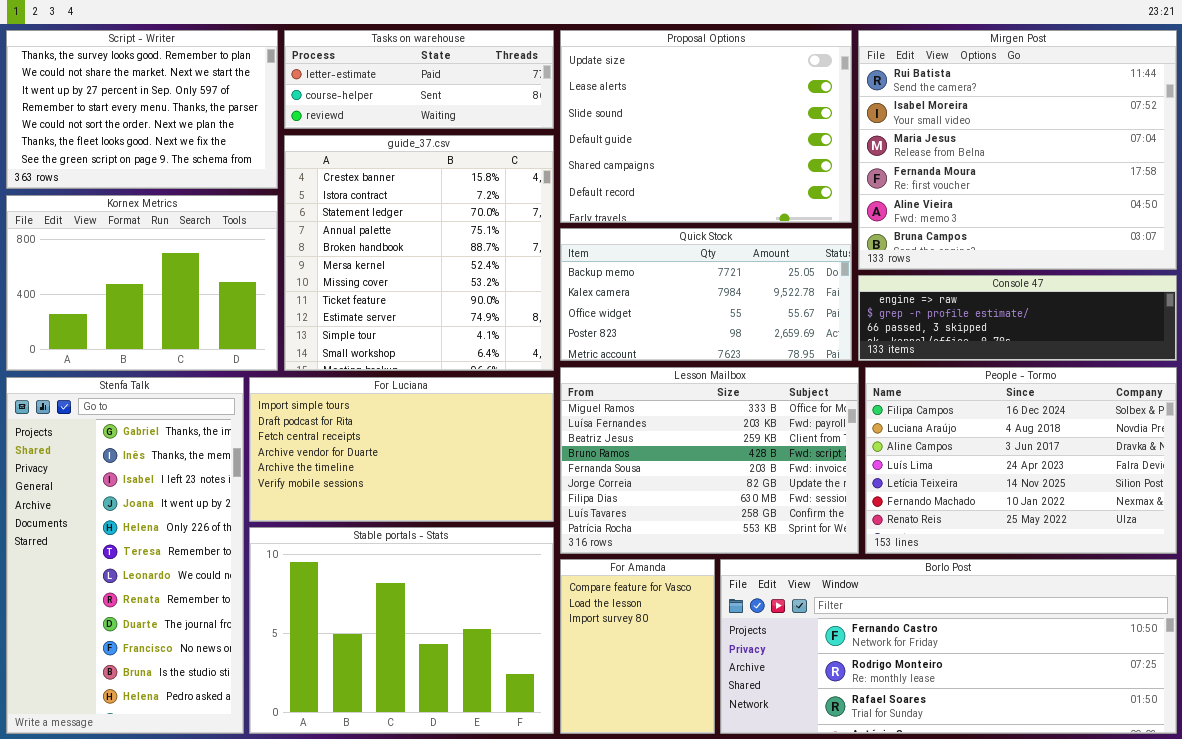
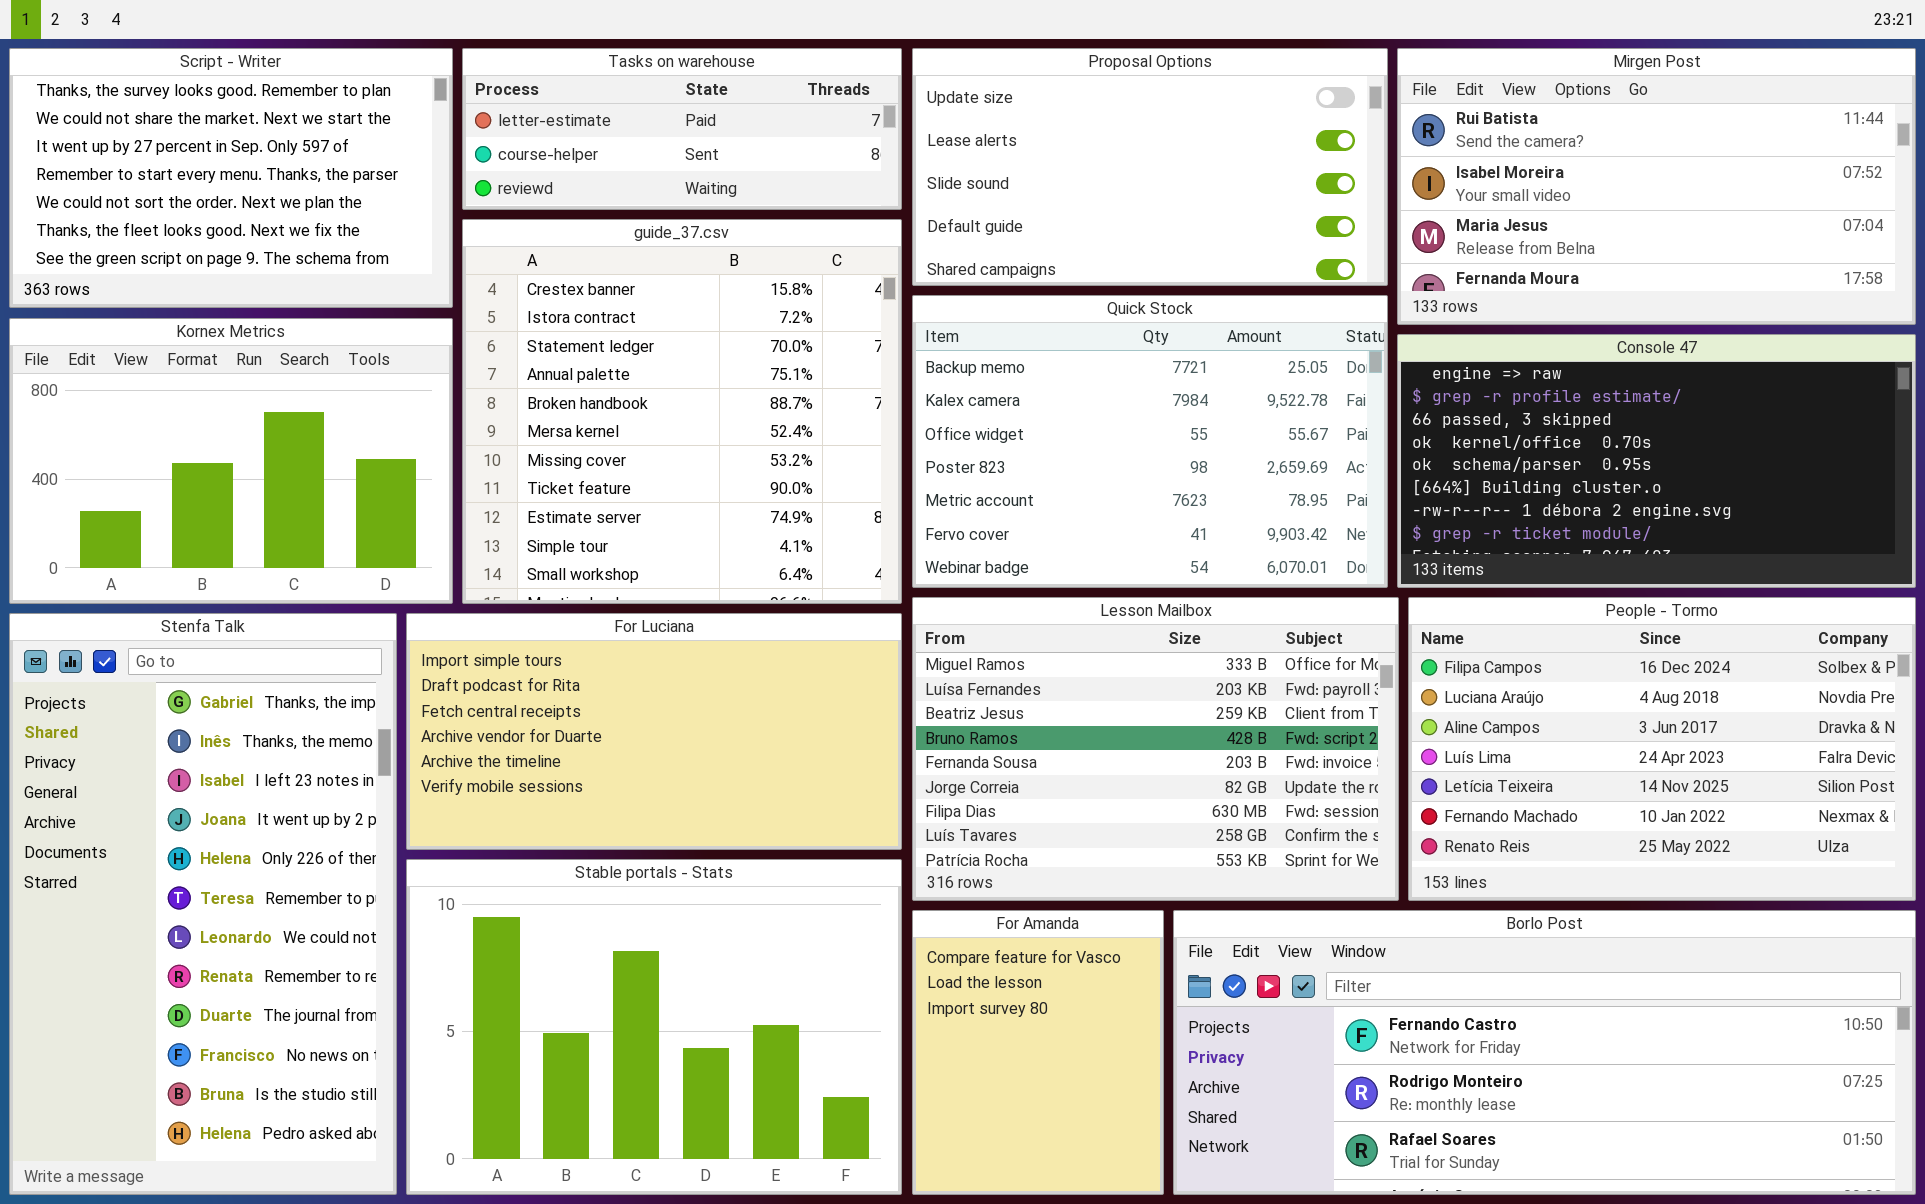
Proposal Options: [560,30,852,223] -> [912,48,1388,286], resized
Mirgen Post: [858,30,1177,270] -> [1397,48,1916,325], resized
Quick Stock: [560,228,852,361] -> [912,295,1388,588], resized
Console 47: [858,275,1177,361] -> [1397,334,1916,588], resized

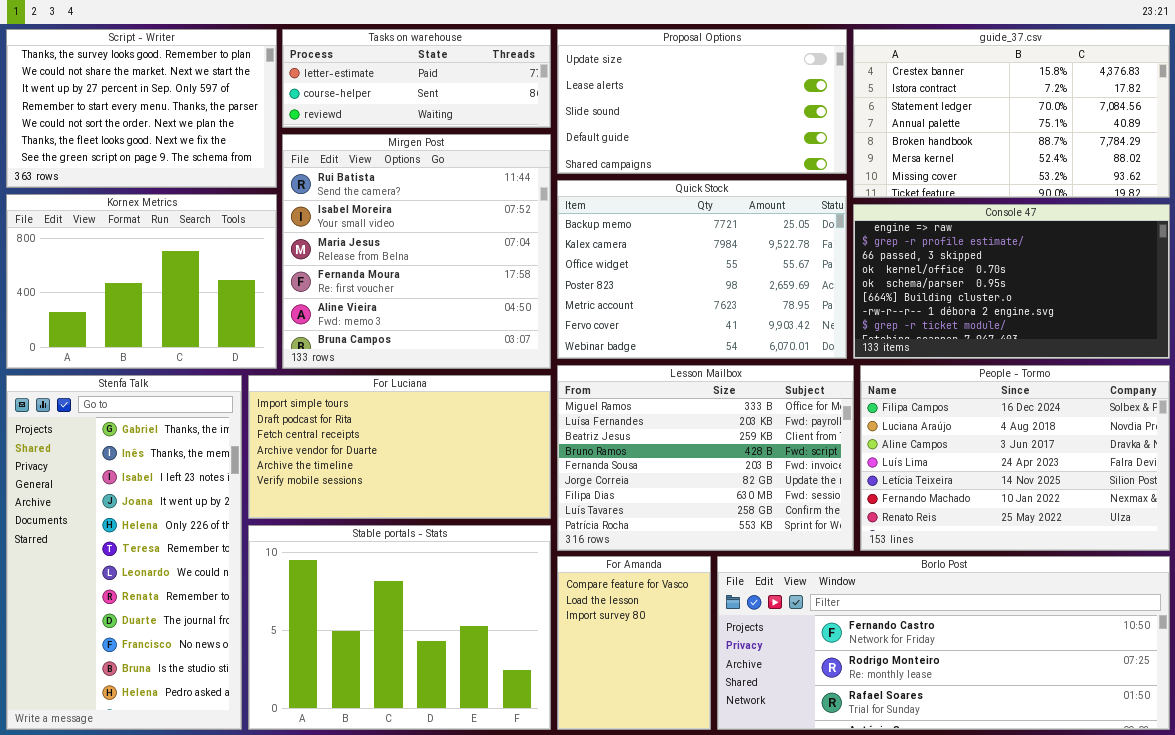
Mirgen Post: [1397,48,1916,325] -> [282,134,551,369], moved, resized
guide_37.csv: [462,219,902,604] -> [853,29,1170,198], moved, resized

